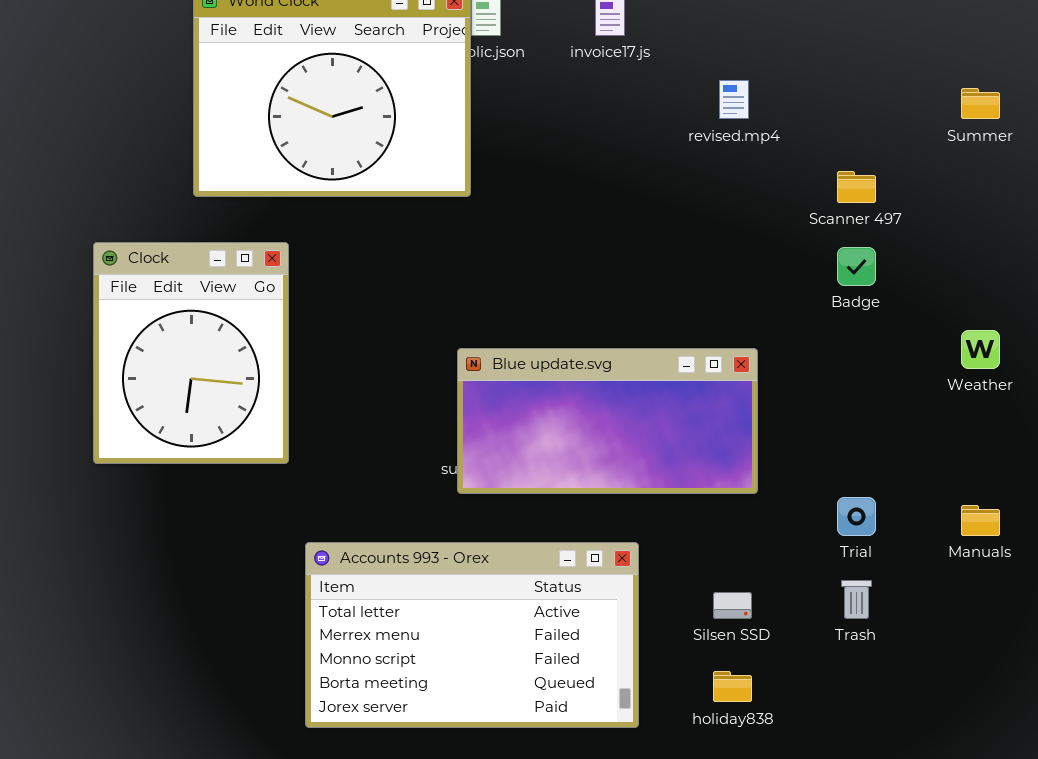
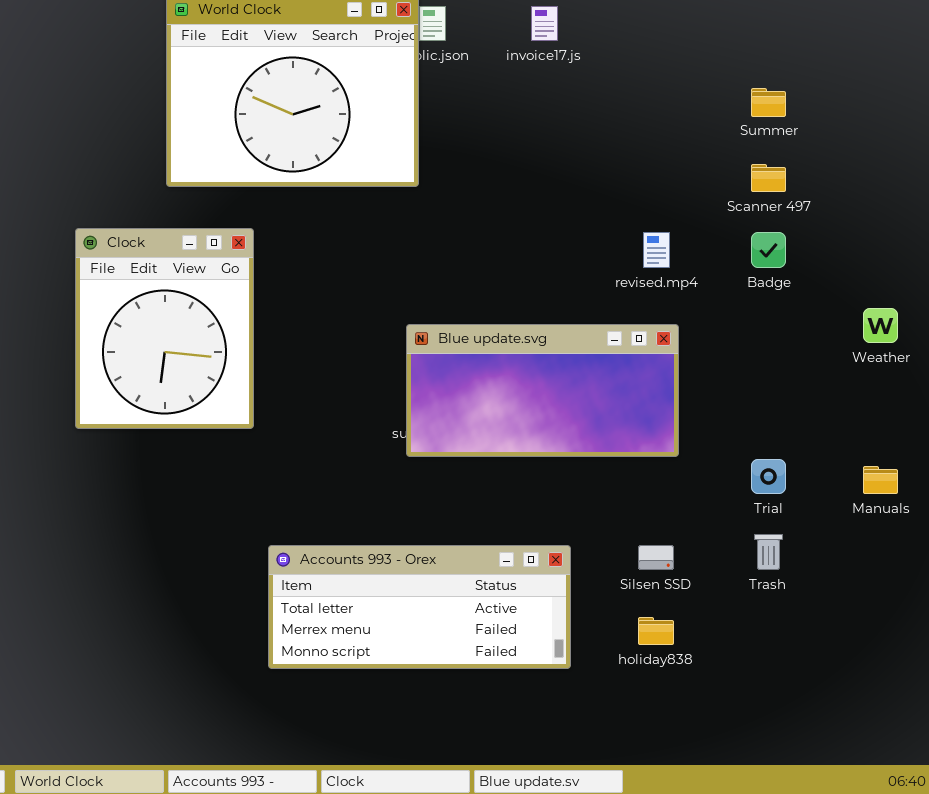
revised.mp4: [719,80,749,119] -> [643,232,670,268], moved
Summer: [961,88,1000,119] -> [751,88,786,117], moved
Accounts 993 - Orex: [305,542,639,728] -> [268,545,571,669], resized

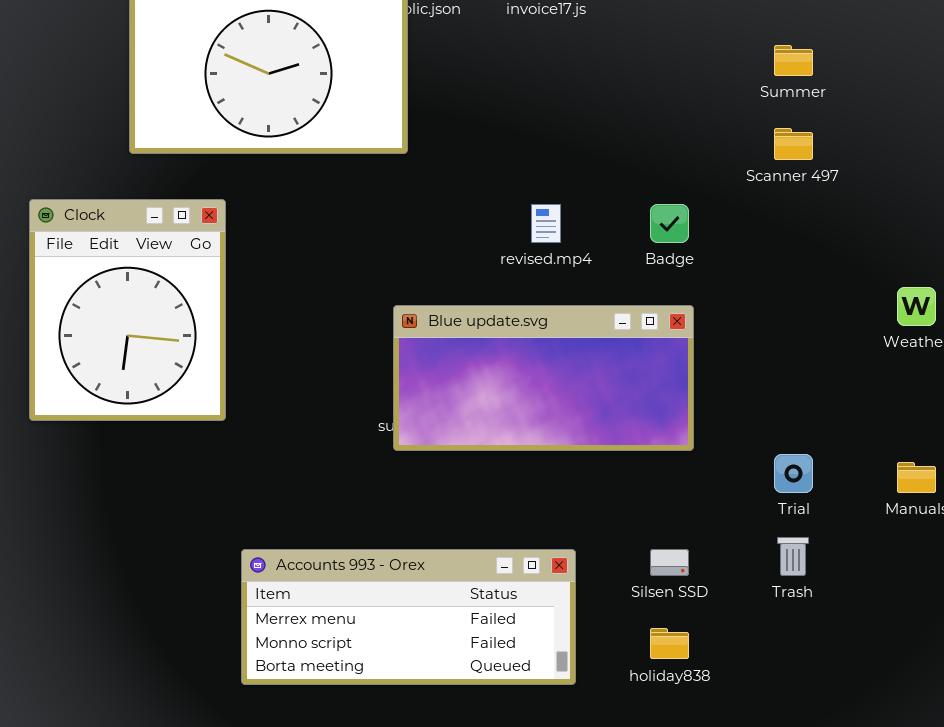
revised.mp4: [643,232,670,268] -> [531,204,561,243], moved
Badge: [751,232,786,268] -> [650,204,689,243], moved
Accounts 993 - Orex: [268,545,571,669] -> [241,549,576,685], scrolled down 1 row

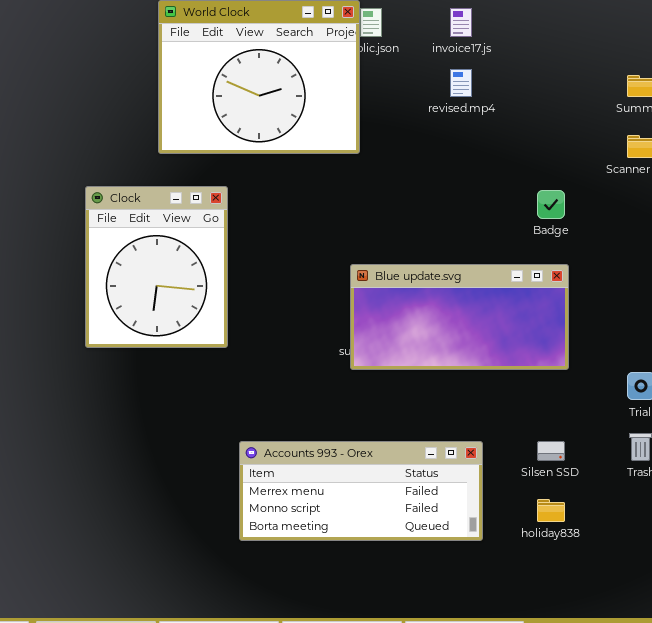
revised.mp4: [531,204,561,243] -> [450,69,472,97], moved

